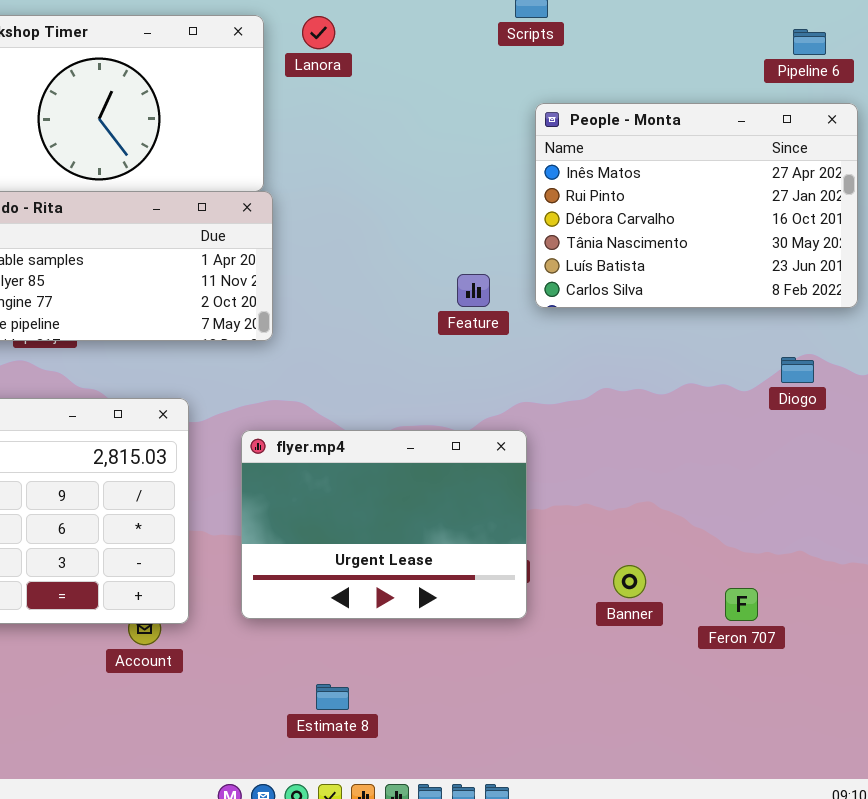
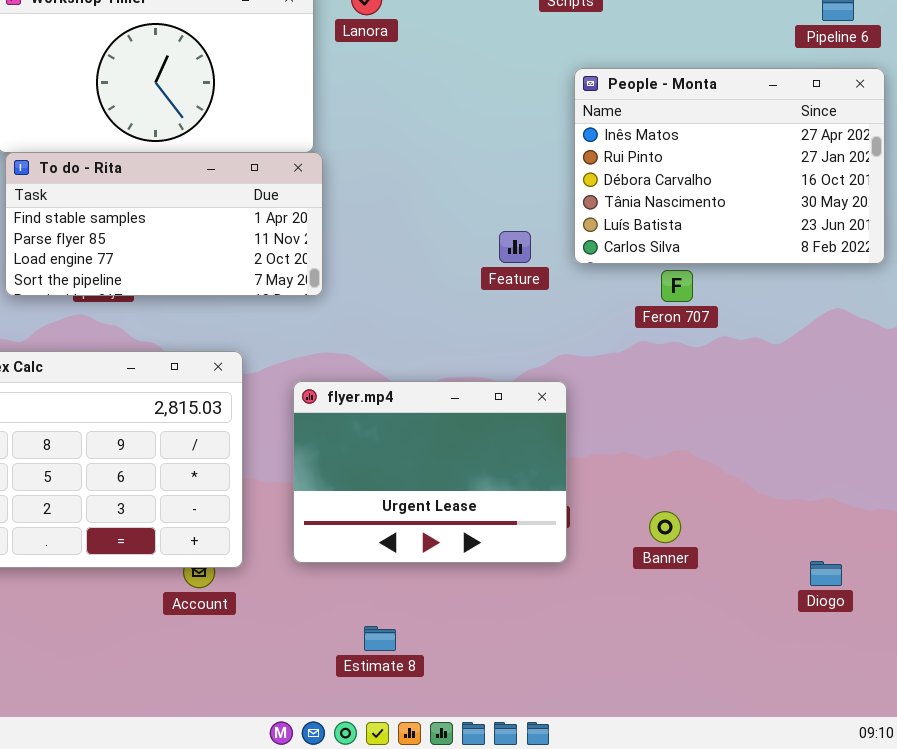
Diogo: [781,357,814,383] -> [810,561,842,586], moved
Feron 707: [725,588,758,621] -> [661,270,693,302], moved

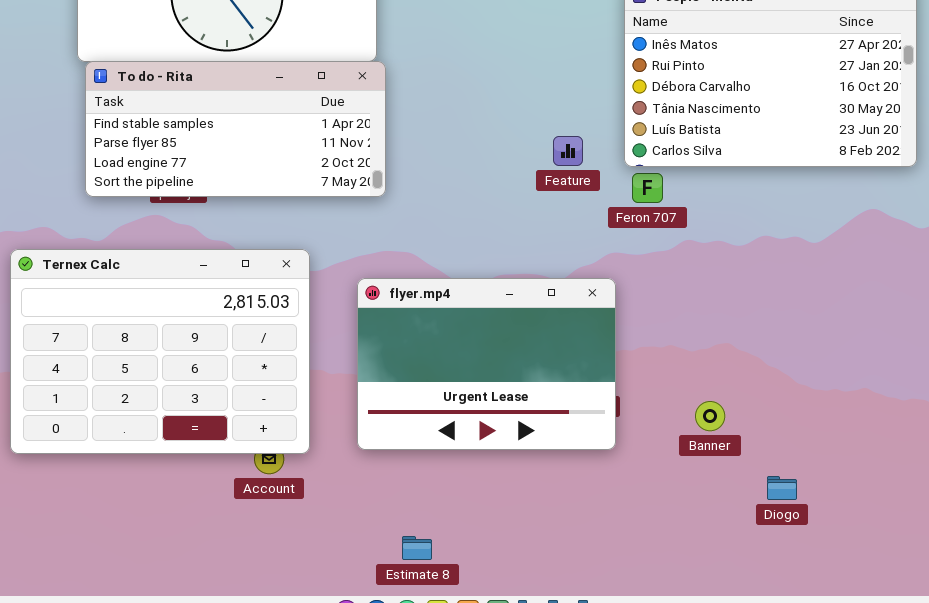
Feron 707: [661,270,693,302] -> [632,173,663,203], moved
Diogo: [810,561,842,586] -> [767,476,797,500], moved
Estimate 8: [364,626,396,651] -> [402,536,432,560], moved

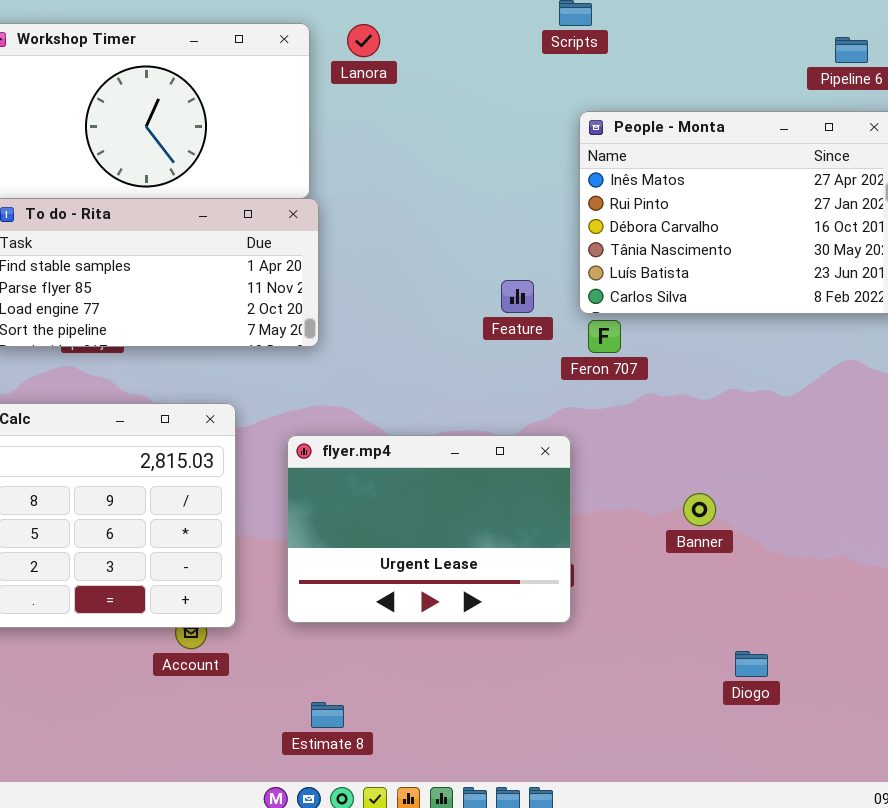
Banner: [695,401,725,431] -> [683,493,716,526], moved
Estimate 8: [402,536,432,560] -> [311,702,344,728], moved

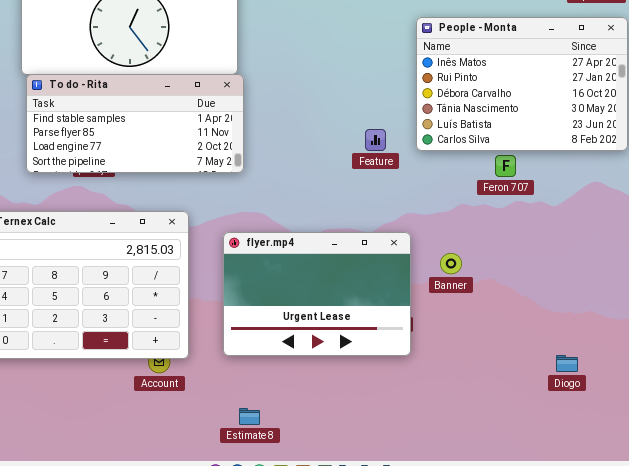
Feron 707: [588,320,621,353] -> [495,155,516,177], moved
Banner: [683,493,716,526] -> [440,253,462,274], moved
Diogo: [735,651,768,677] -> [556,355,578,372], moved

